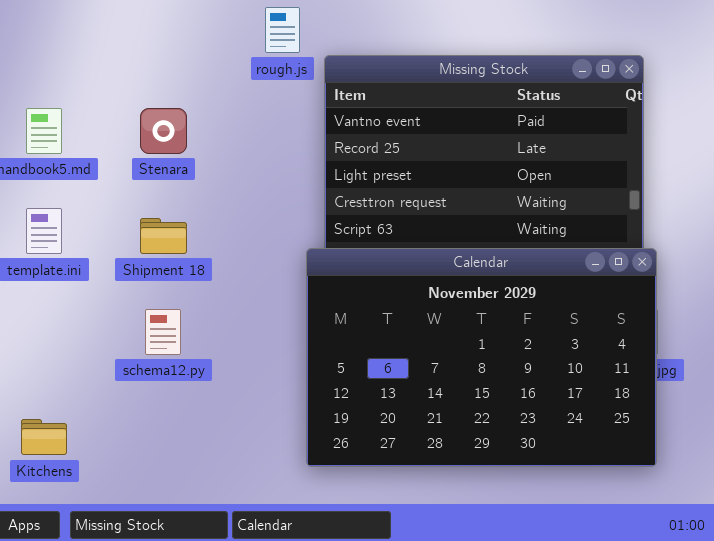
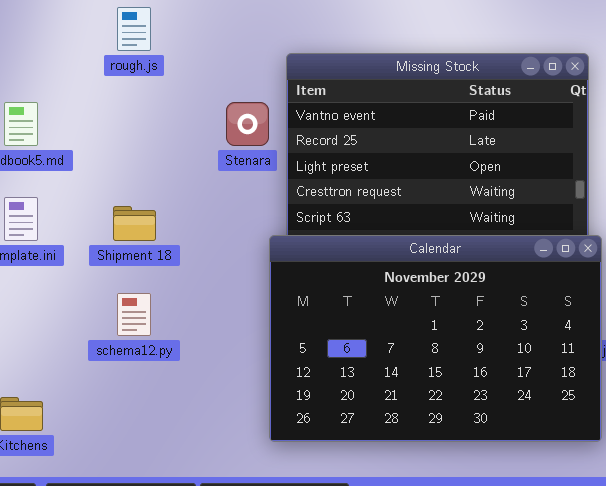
rough.js: [265,7,300,53] -> [117,7,151,51], moved
Stenara: [140,108,187,154] -> [226,102,269,146], moved

